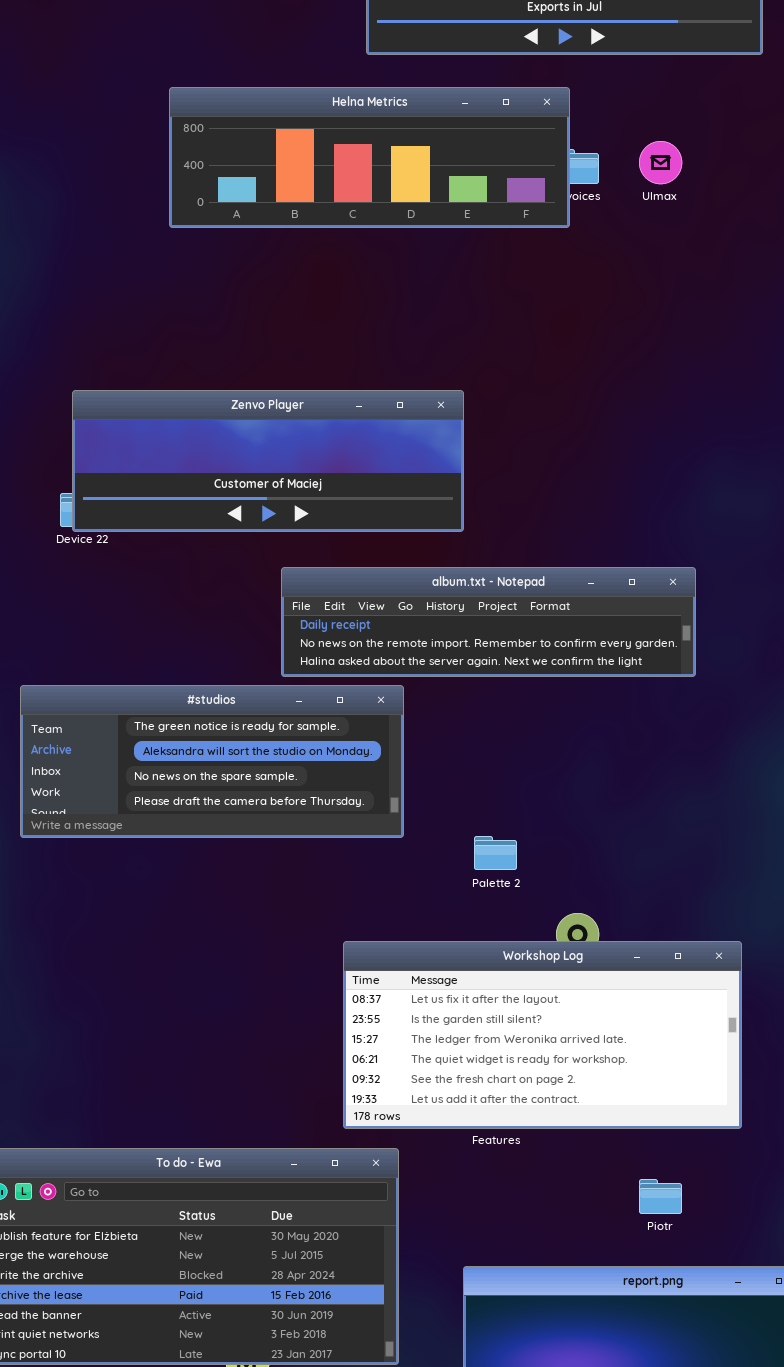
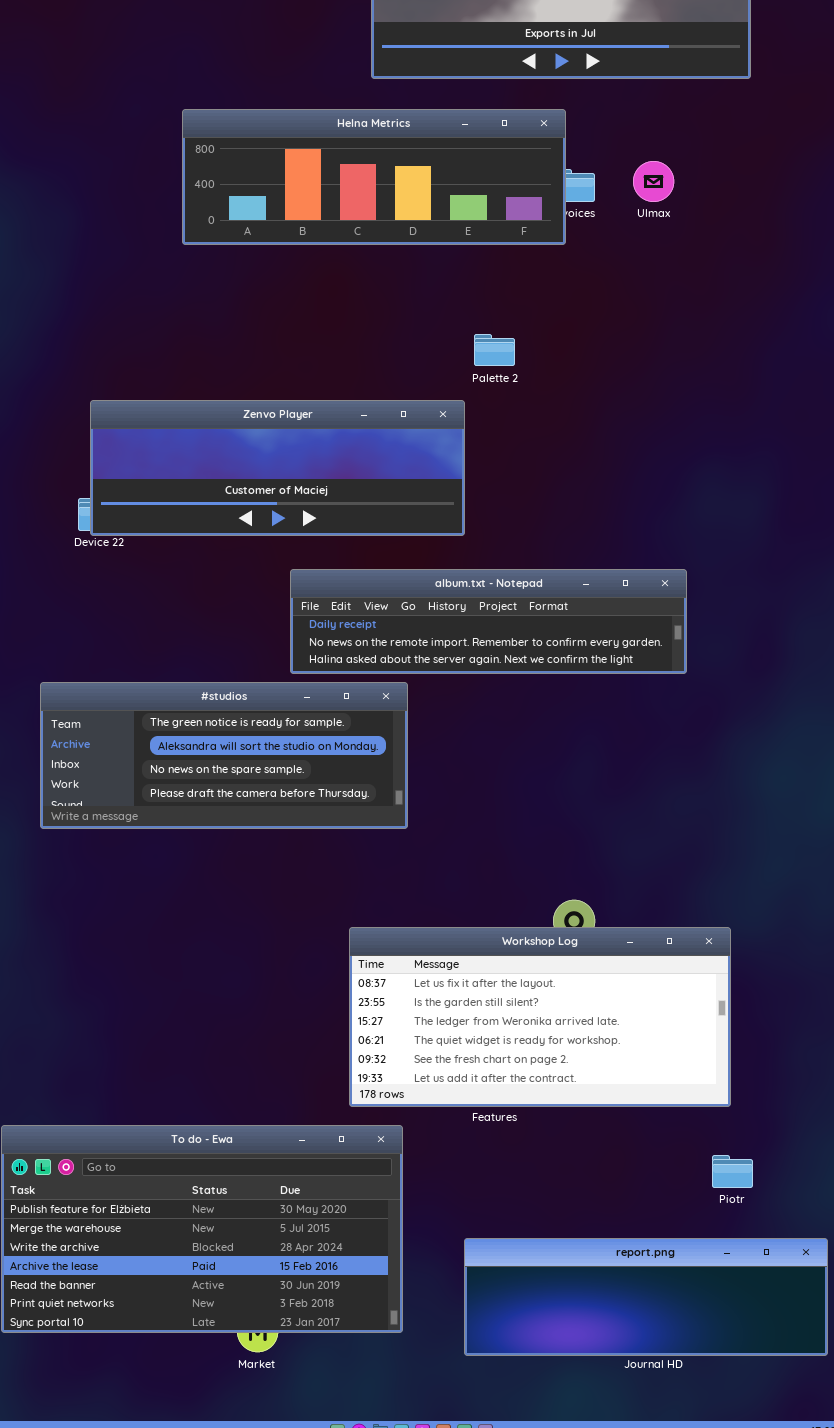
Palette 2: [474,836,517,870] -> [474,334,515,366], moved
Piotr: [639,1179,682,1214] -> [712,1155,753,1188], moved

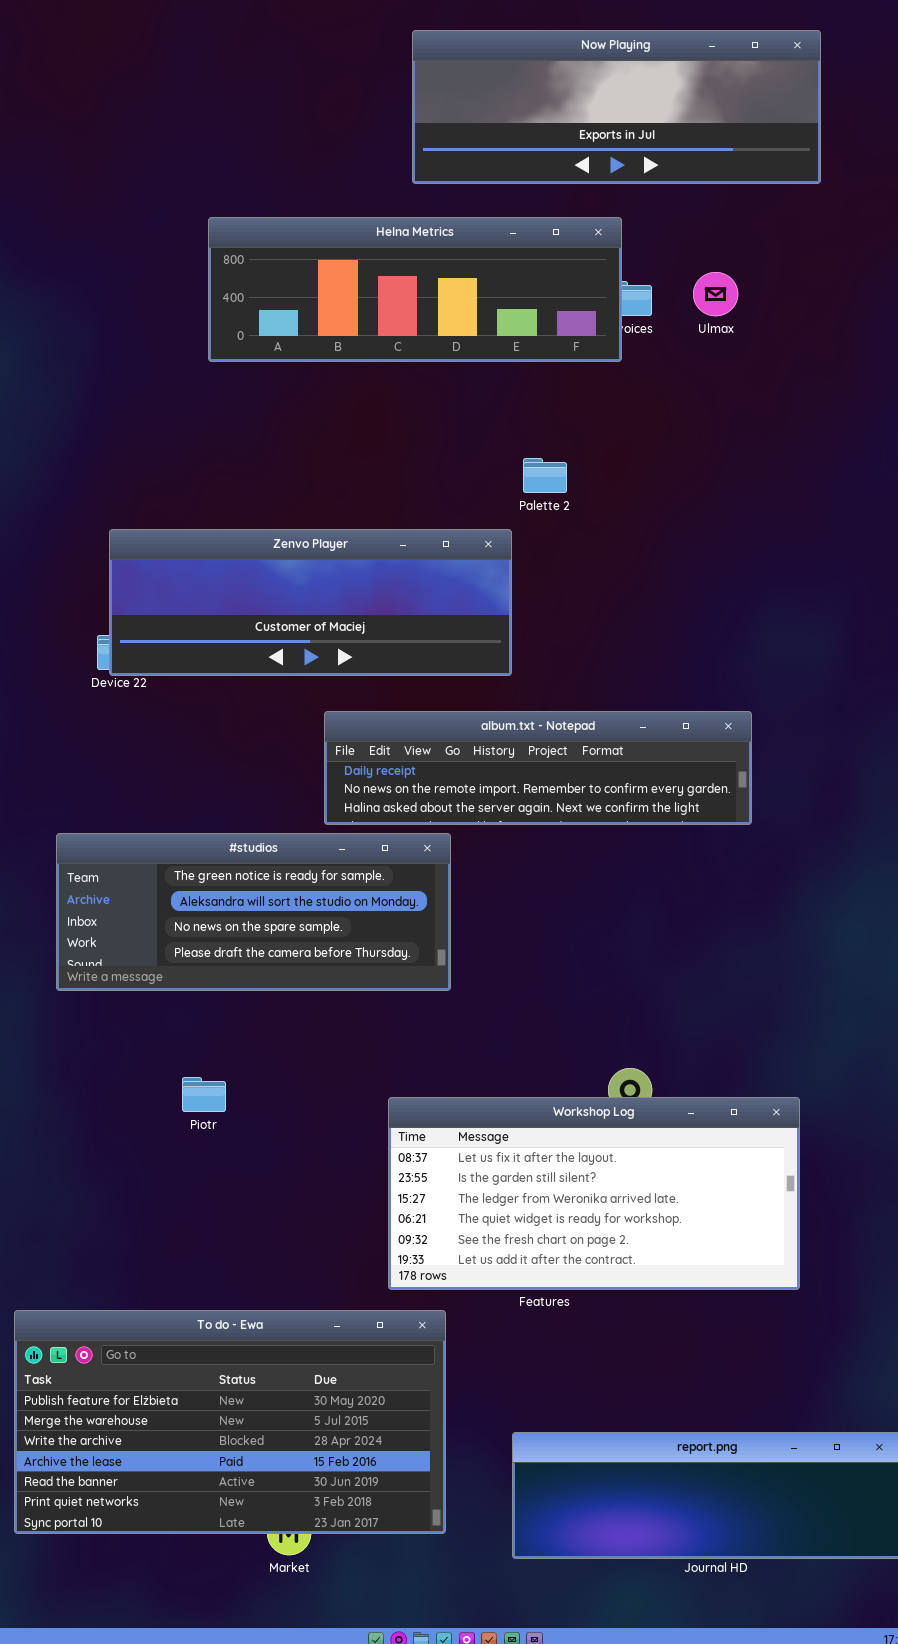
Piotr: [712,1155,753,1188] -> [182,1077,226,1112], moved

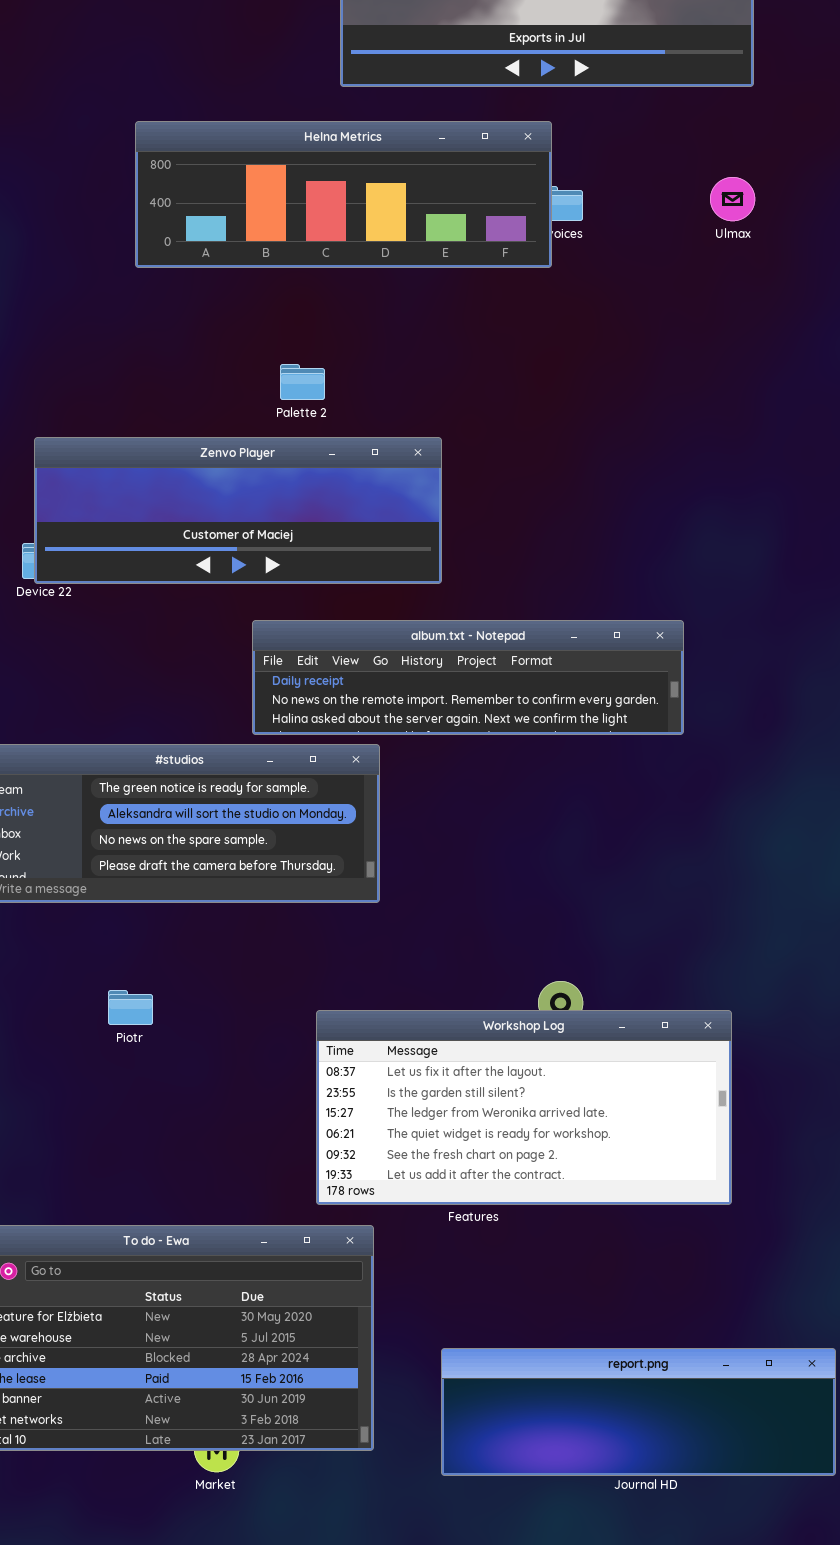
Ulmax: [693,272,738,316] -> [710,177,755,221], moved
Palette 2: [523,458,567,493] -> [280,364,325,400], moved

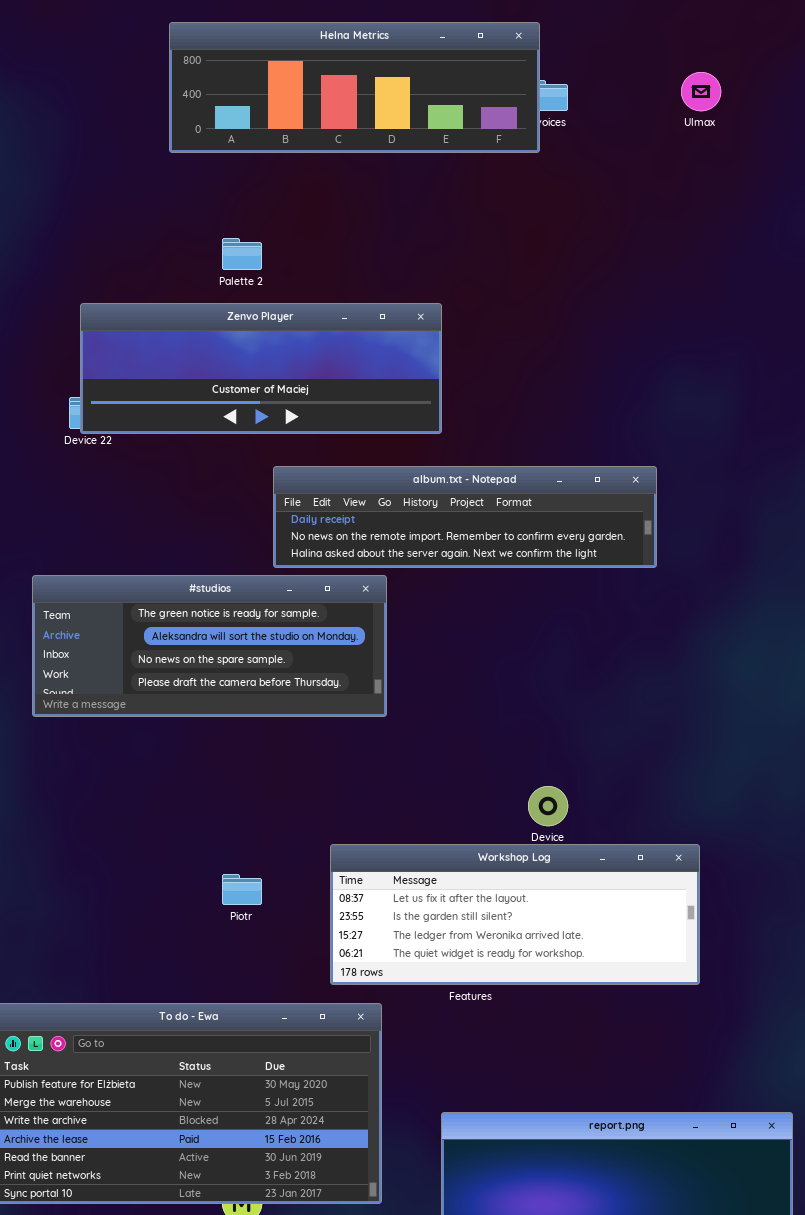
Palette 2: [280,364,325,400] -> [222,238,262,270], moved
Piotr: [108,990,153,1025] -> [222,874,262,905], moved
Workshop Log: [316,1010,732,1205] -> [330,844,700,985], resized

